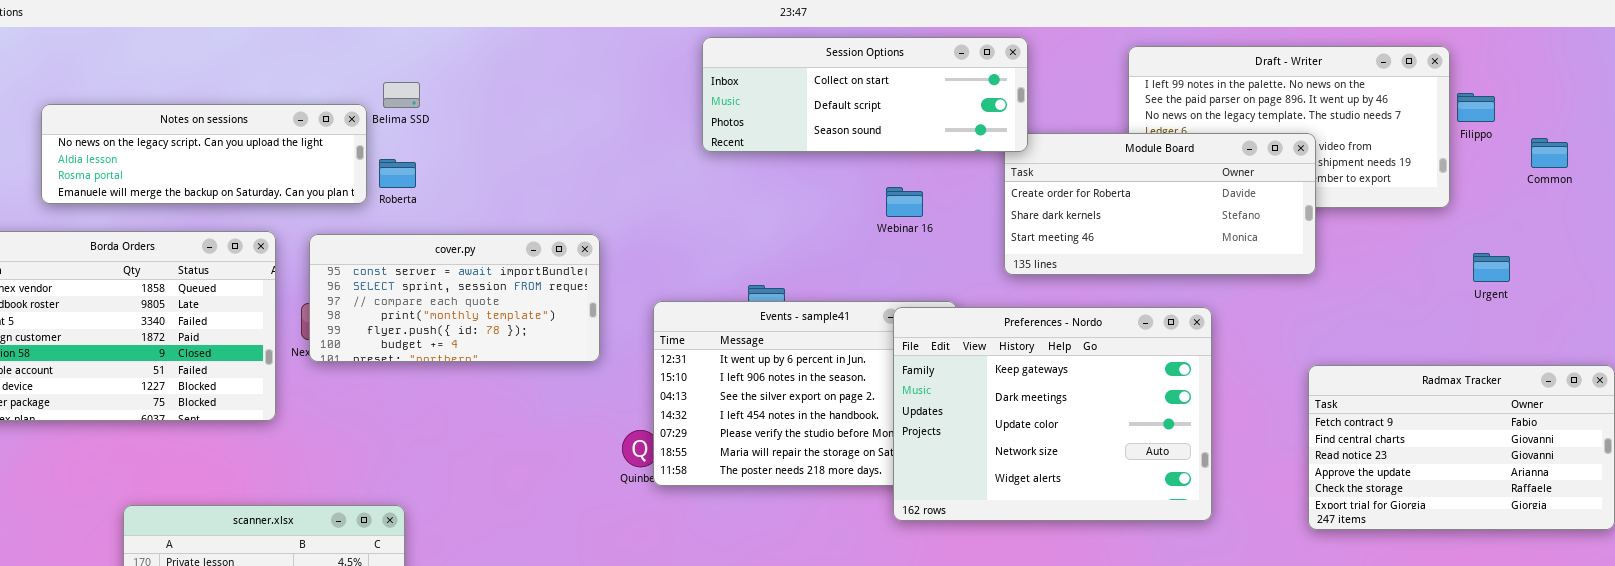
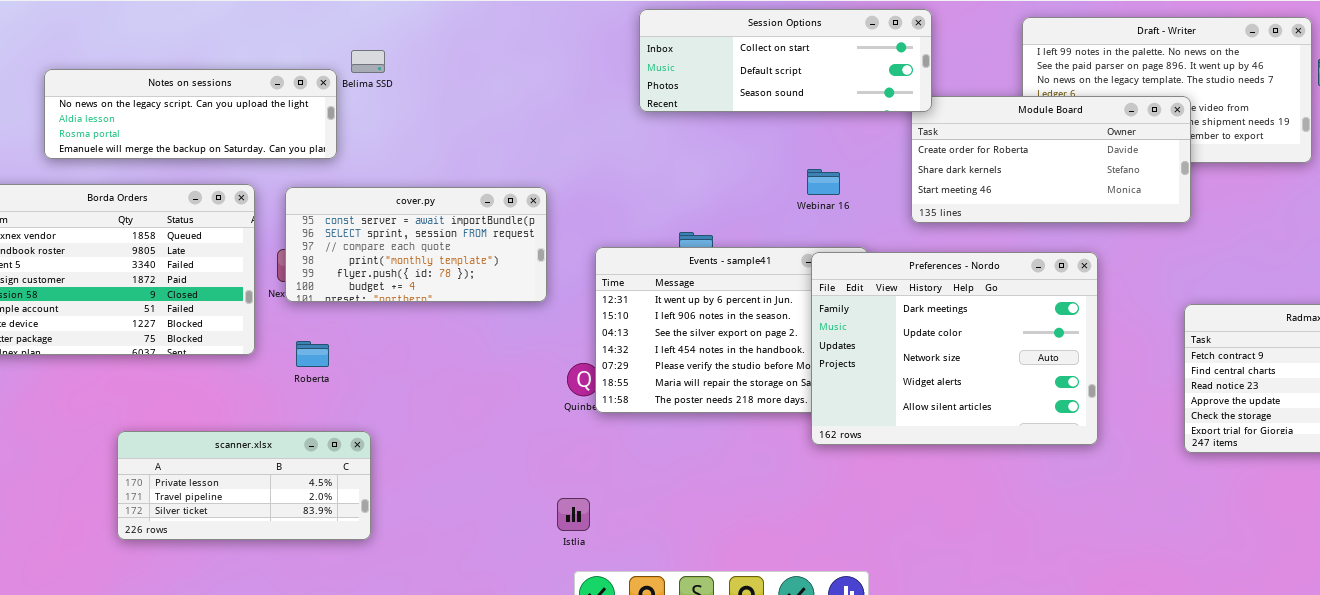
Roberta: [379,159,416,188] -> [296,341,329,367], moved
Webinar 16: [886,187,923,217] -> [807,169,840,195], moved
Preferences - Nordo: [893,307,1212,521] -> [811,252,1098,445], scrolled down 1 row

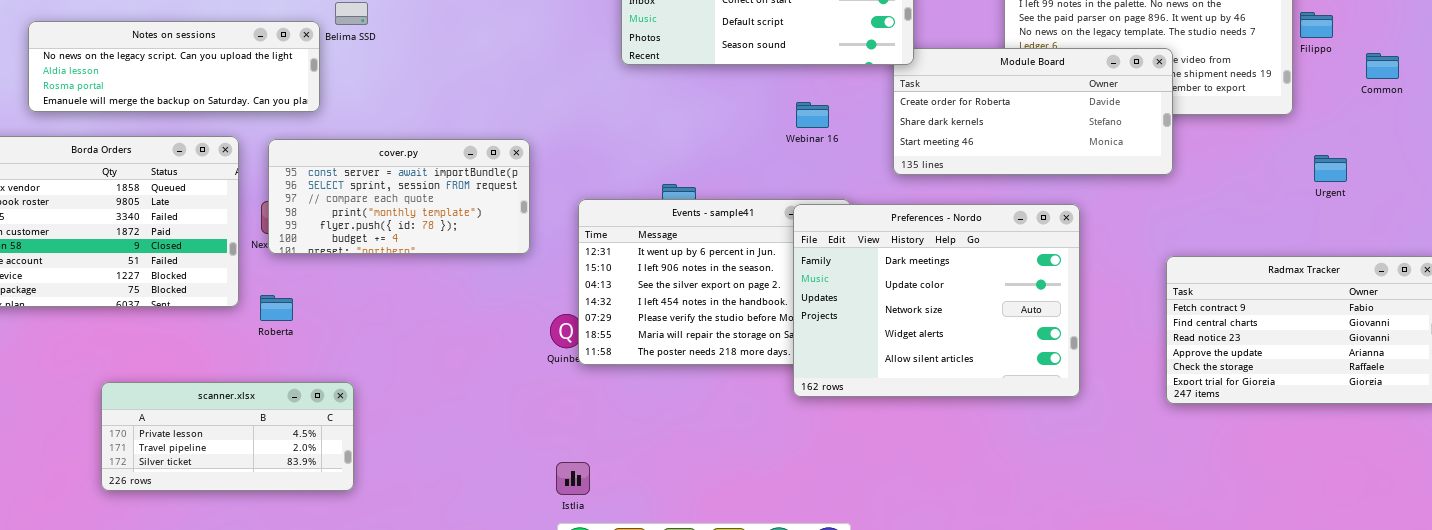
Webinar 16: [807,169,840,195] -> [796,102,829,128], moved
Roberta: [296,341,329,367] -> [260,295,293,321], moved
Istlia: [557,498,590,531] -> [556,462,590,495], moved

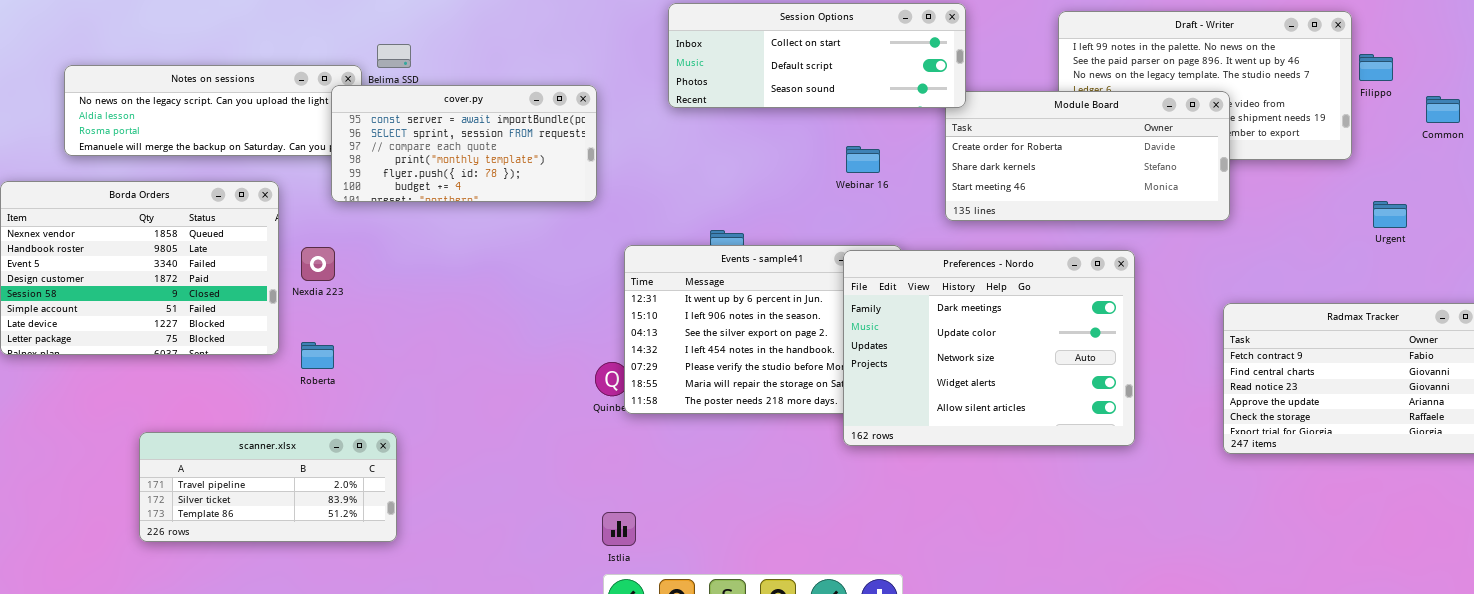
cover.py: [268,139,530,254] -> [331,85,597,202], moved
scanner.xlsx: [101,382,354,491] -> [139,432,397,542], scrolled down 1 row

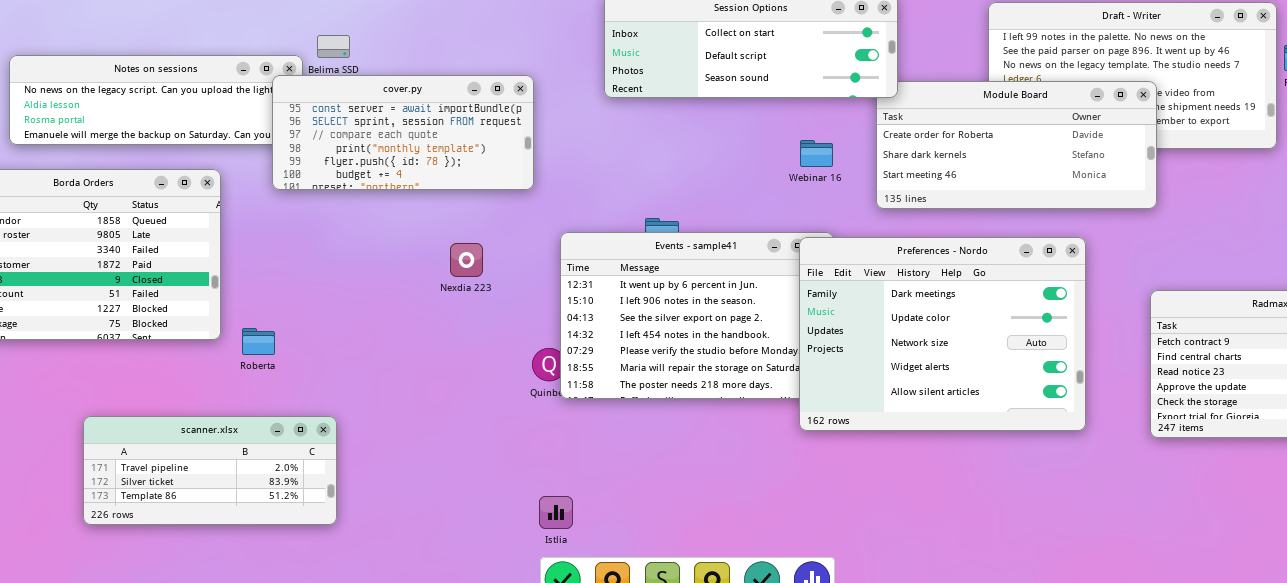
Webinar 16: [846,146,880,173] -> [800,140,833,167], moved
Nexdia 223: [301,247,335,281] -> [450,243,483,277], moved
Preferences - Nordo: [843,250,1135,446] -> [799,237,1086,431], moved

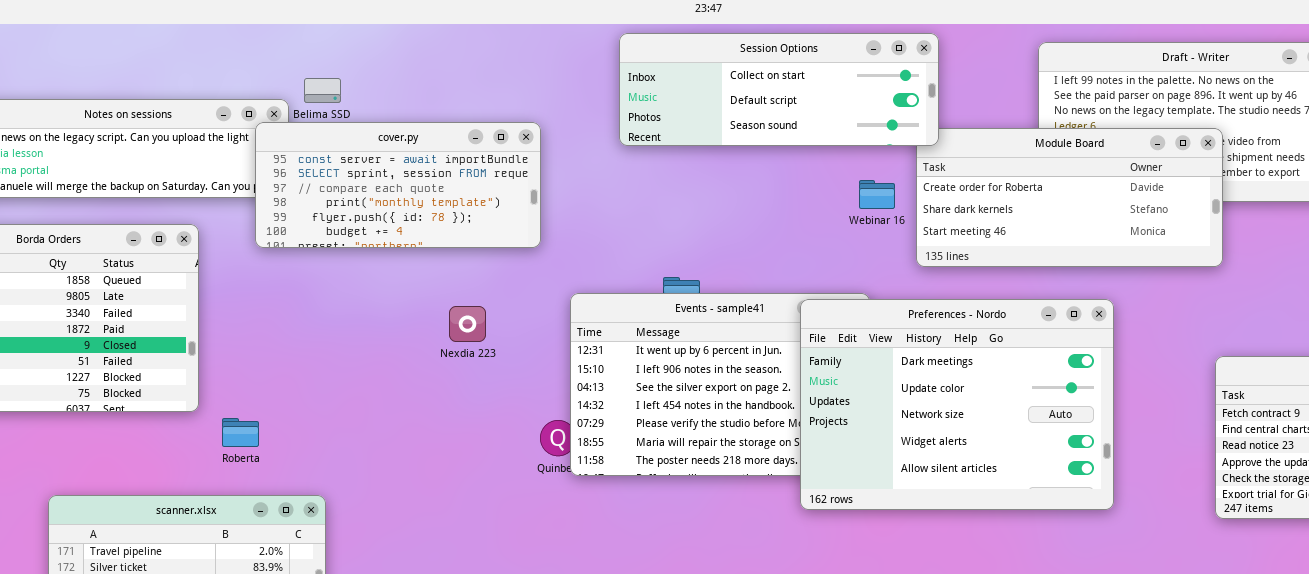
Webinar 16: [800,140,833,167] -> [859,180,895,209], moved
Preferences - Nordo: [799,237,1086,431] -> [800,299,1114,510], moved
Roberta: [242,328,275,355] -> [222,418,259,447], moved

